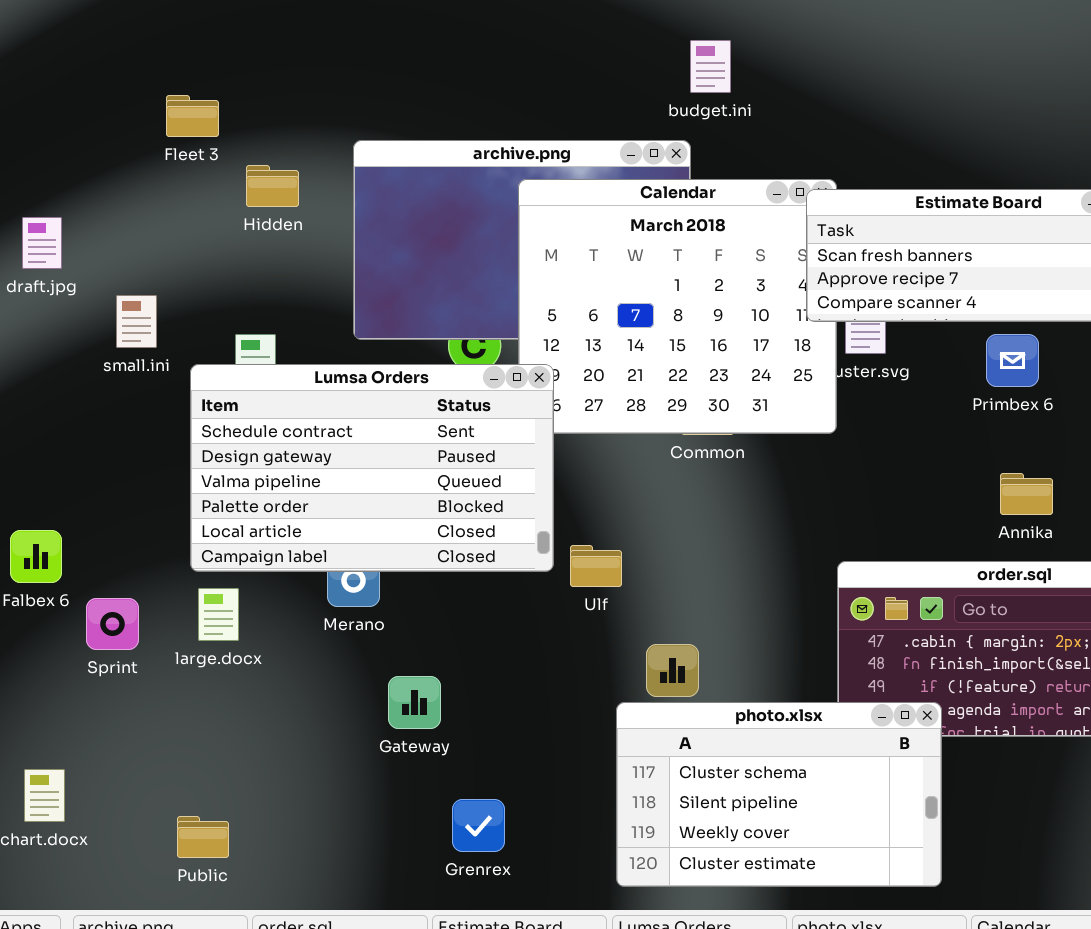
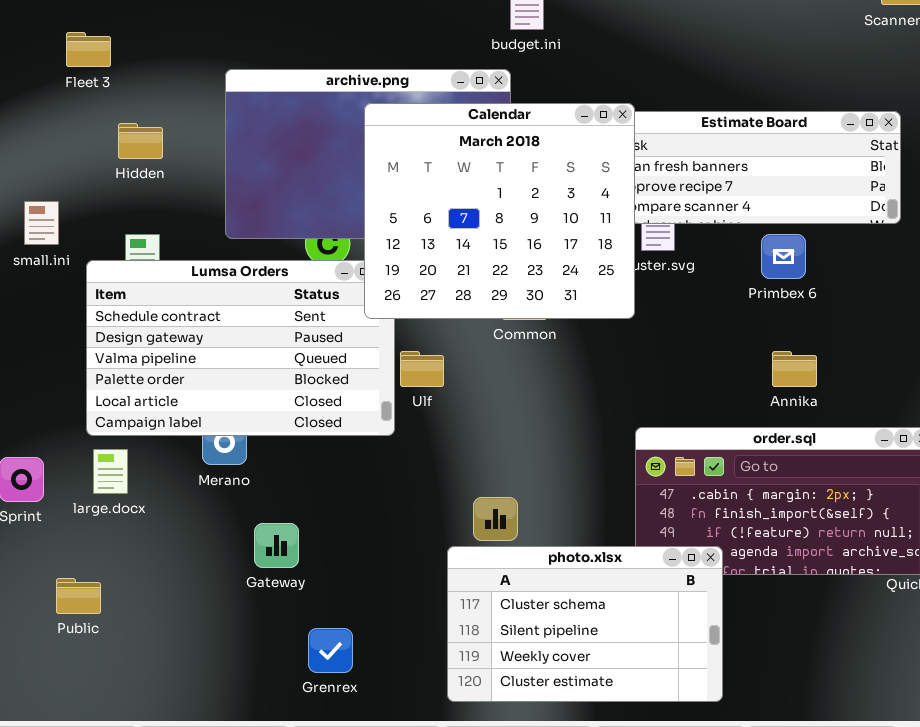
Hidden: [246,165,299,207] -> [118,123,163,159], moved
Calendar: [518,179,837,434] -> [364,103,635,319], raised
Ulf: [570,545,622,587] -> [400,351,444,387], moved
Public: [177,816,229,858] -> [56,578,101,614], moved

